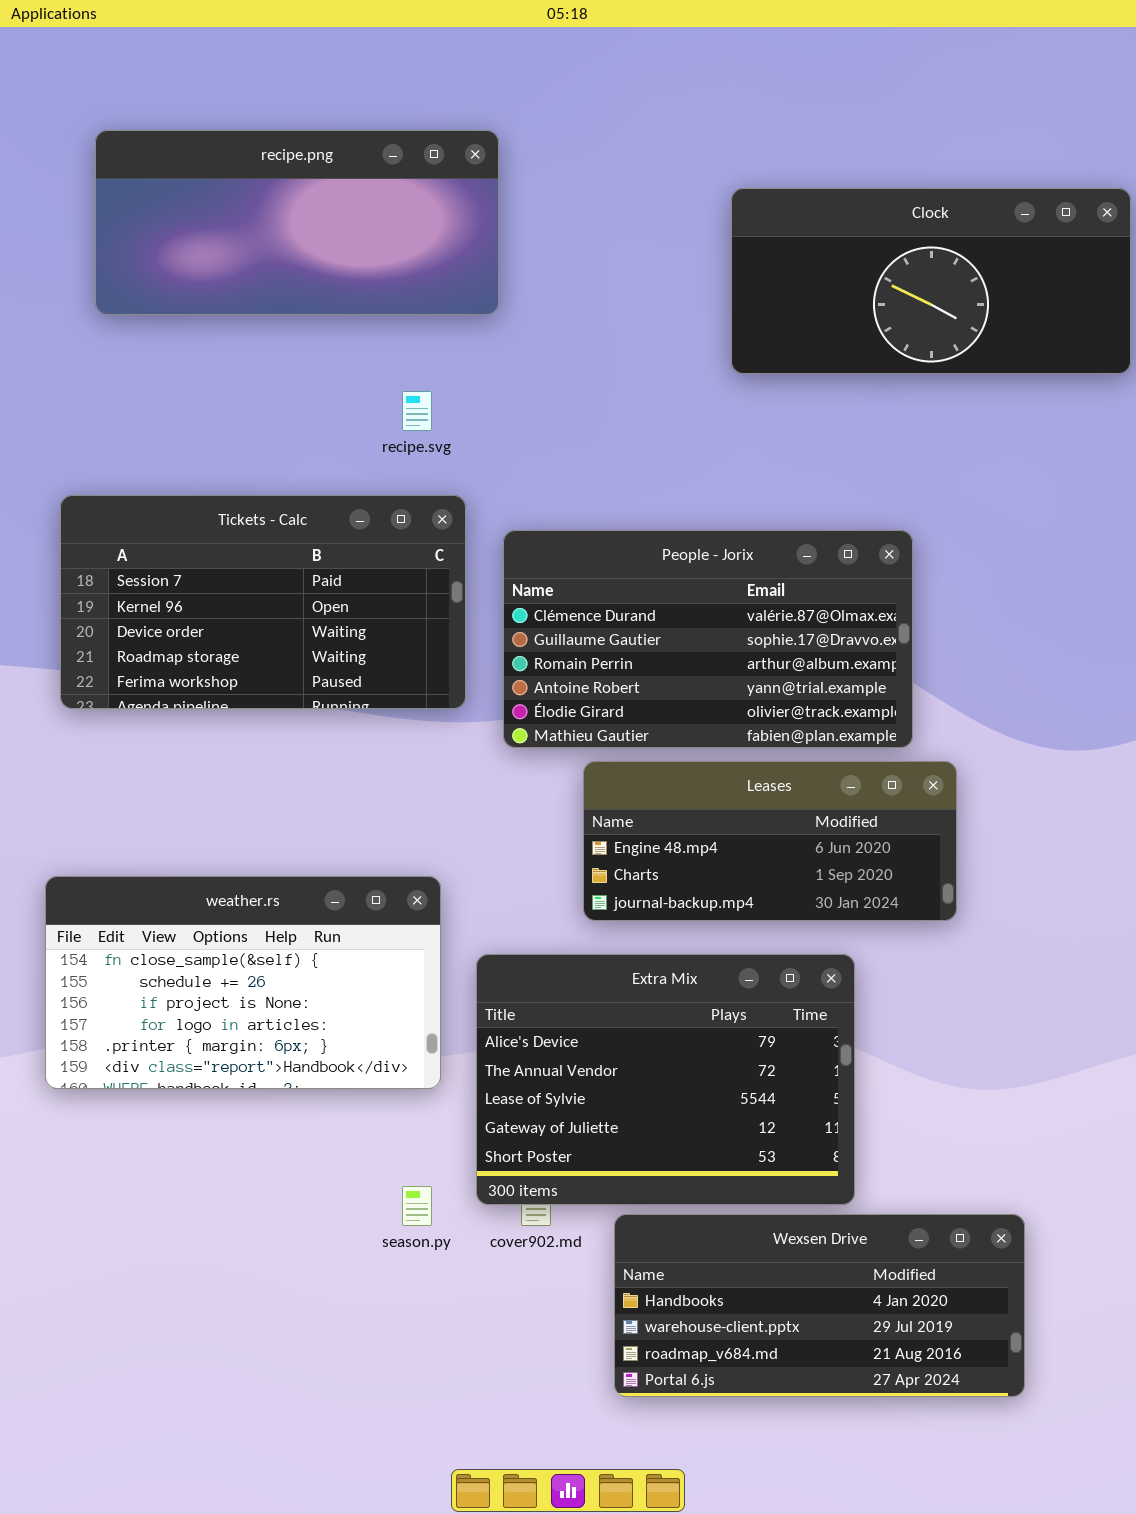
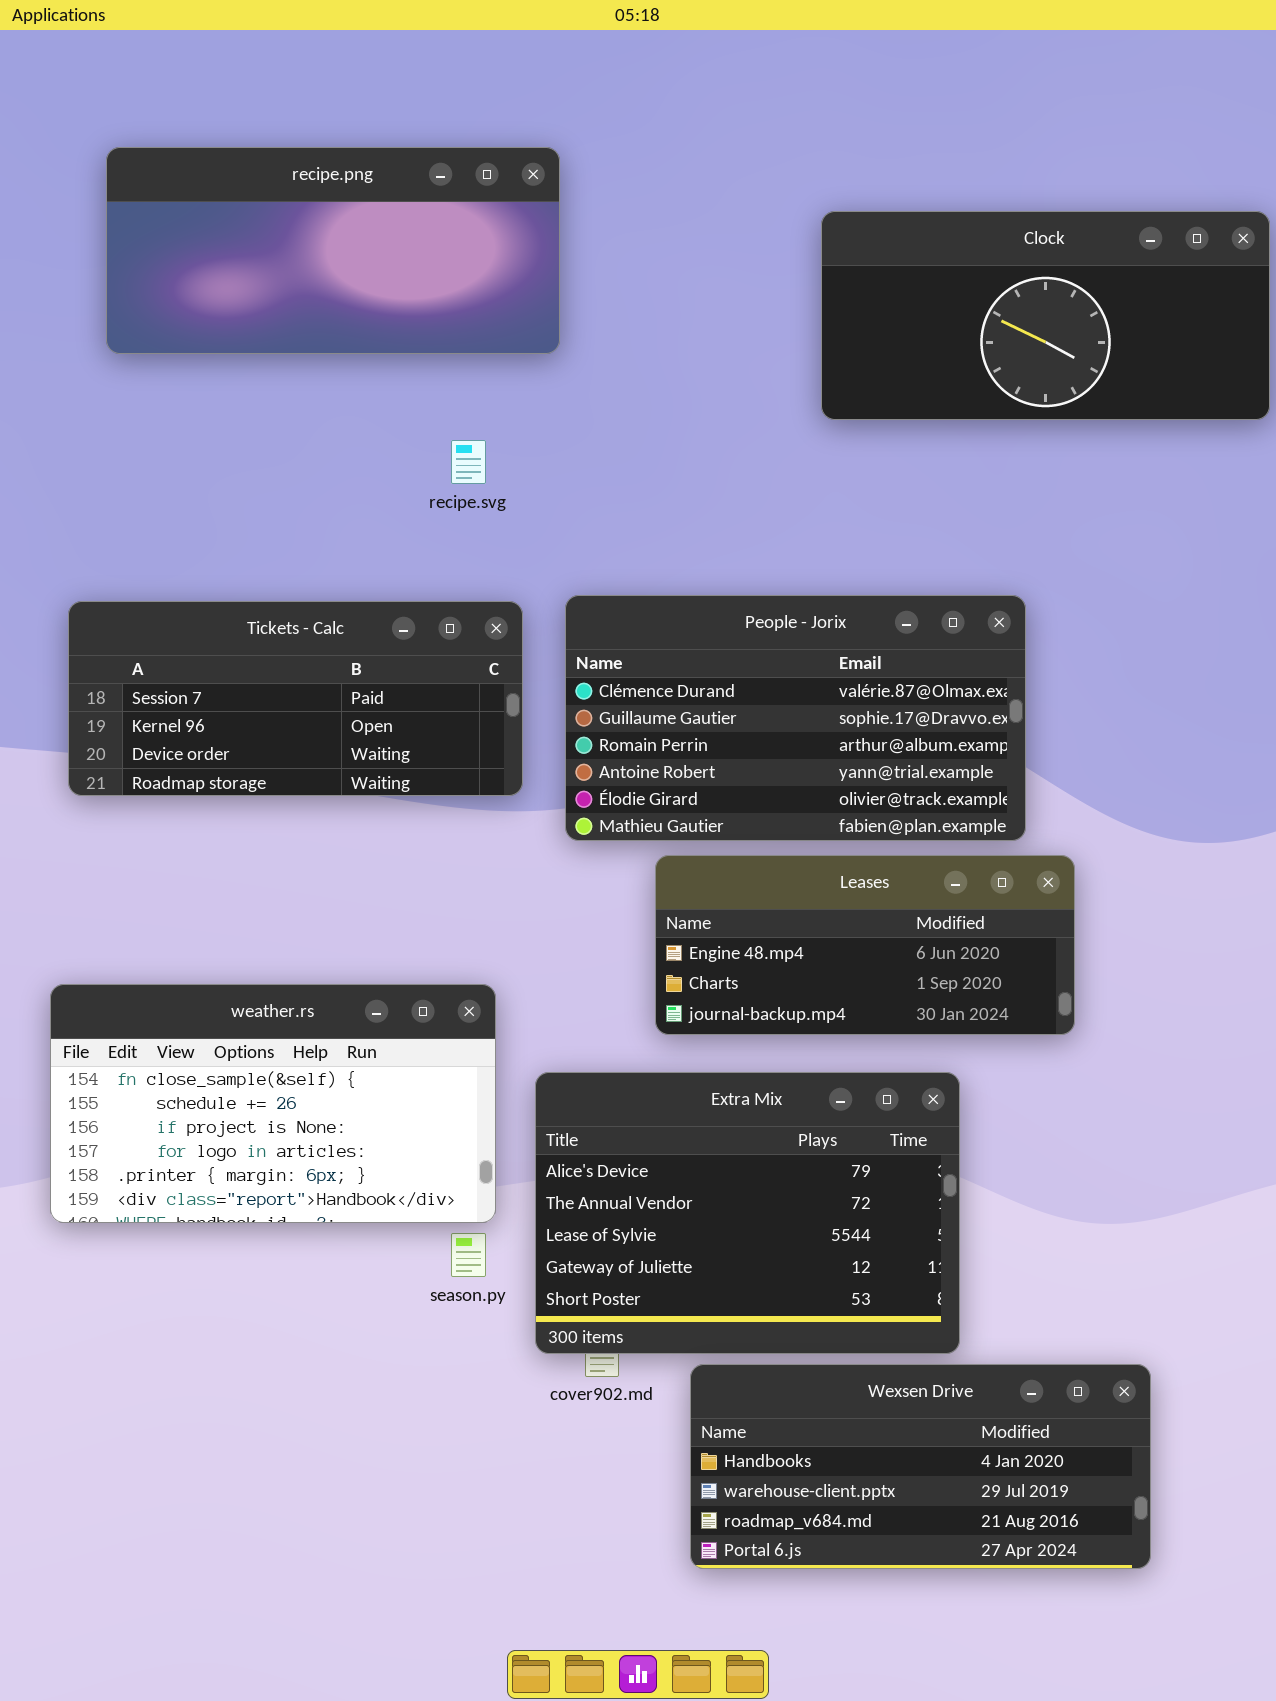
Tickets - Calc: [60,495,466,709] -> [68,601,523,796], resized
season.py: [402,1186,432,1226] -> [451,1233,486,1277], moved

